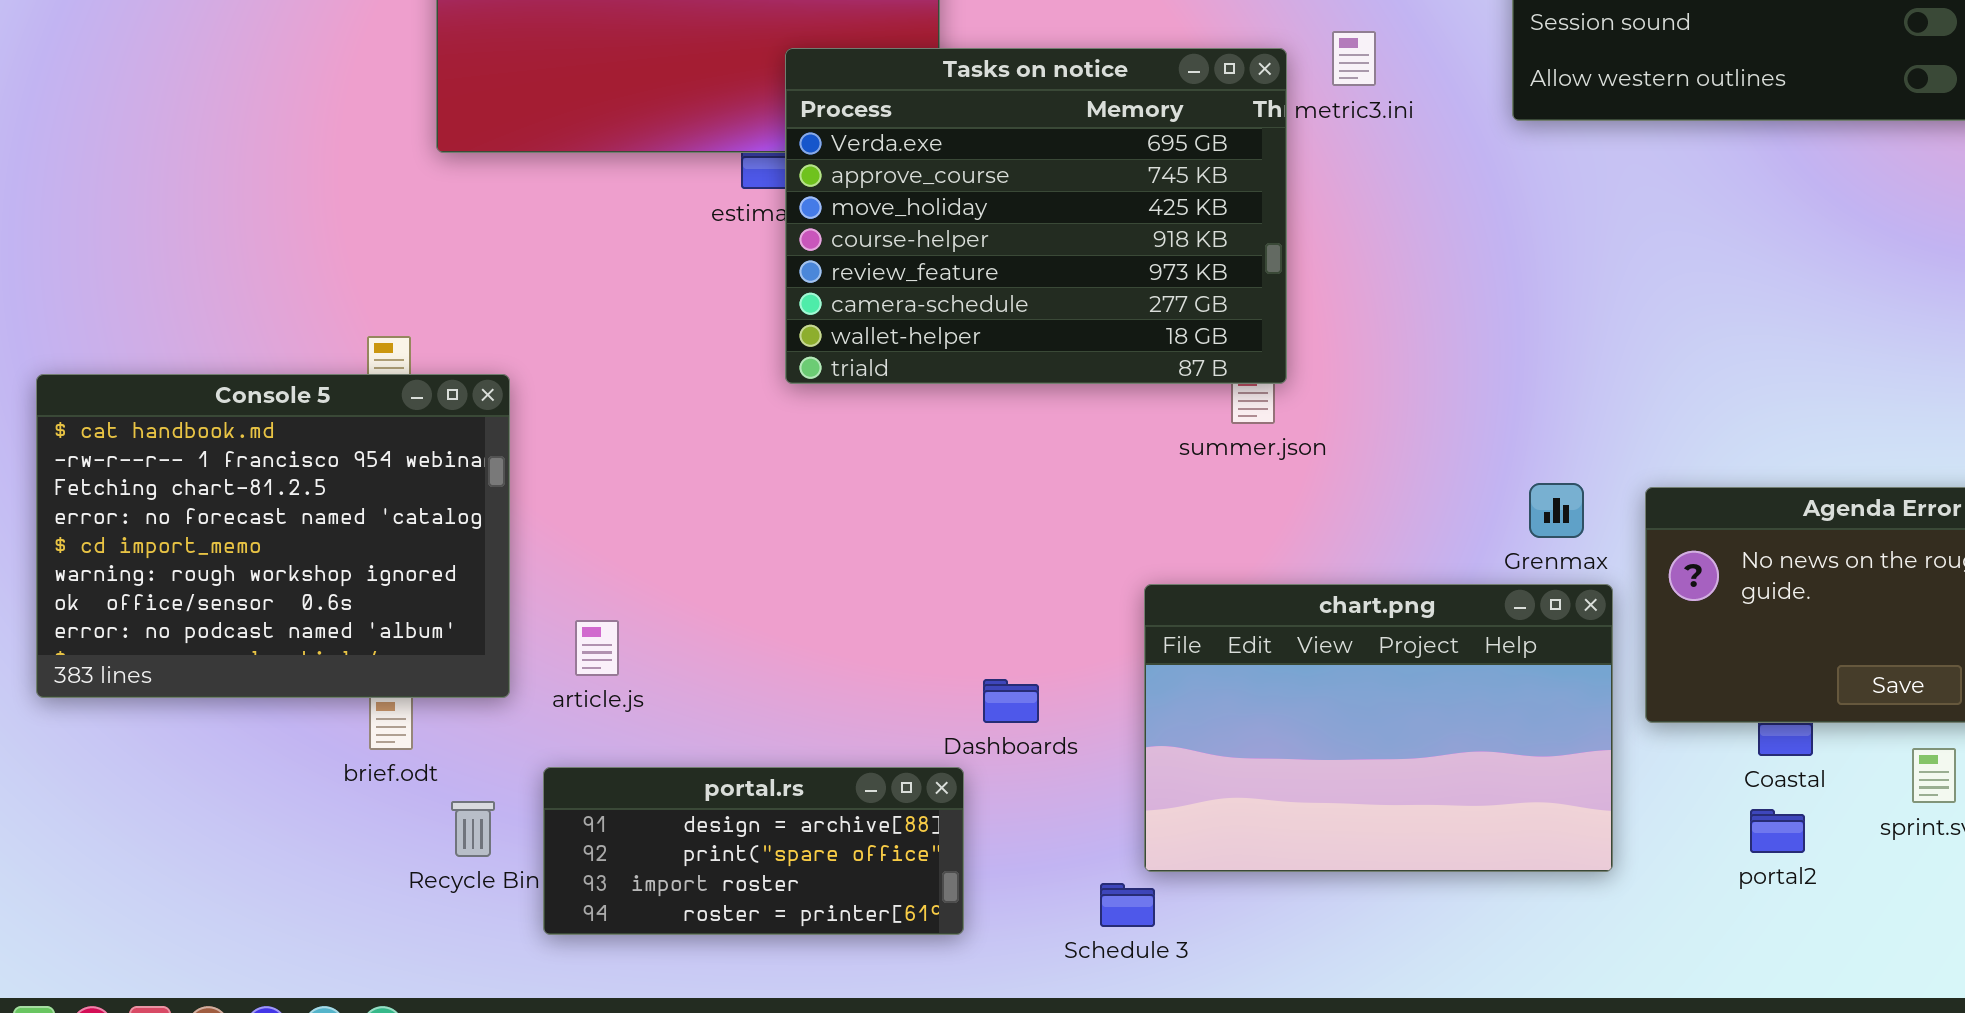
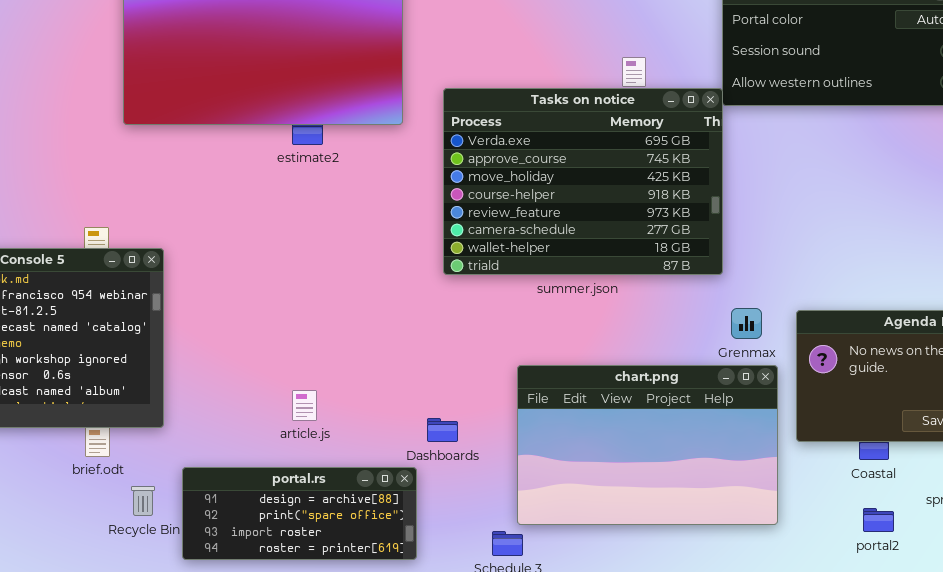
Tasks on notice: [785,48,1287,384] -> [443,88,723,275], moved
article.js: [575,620,619,676] -> [292,390,317,421], moved
portal2: [1750,809,1805,853] -> [863,508,894,532], moved

